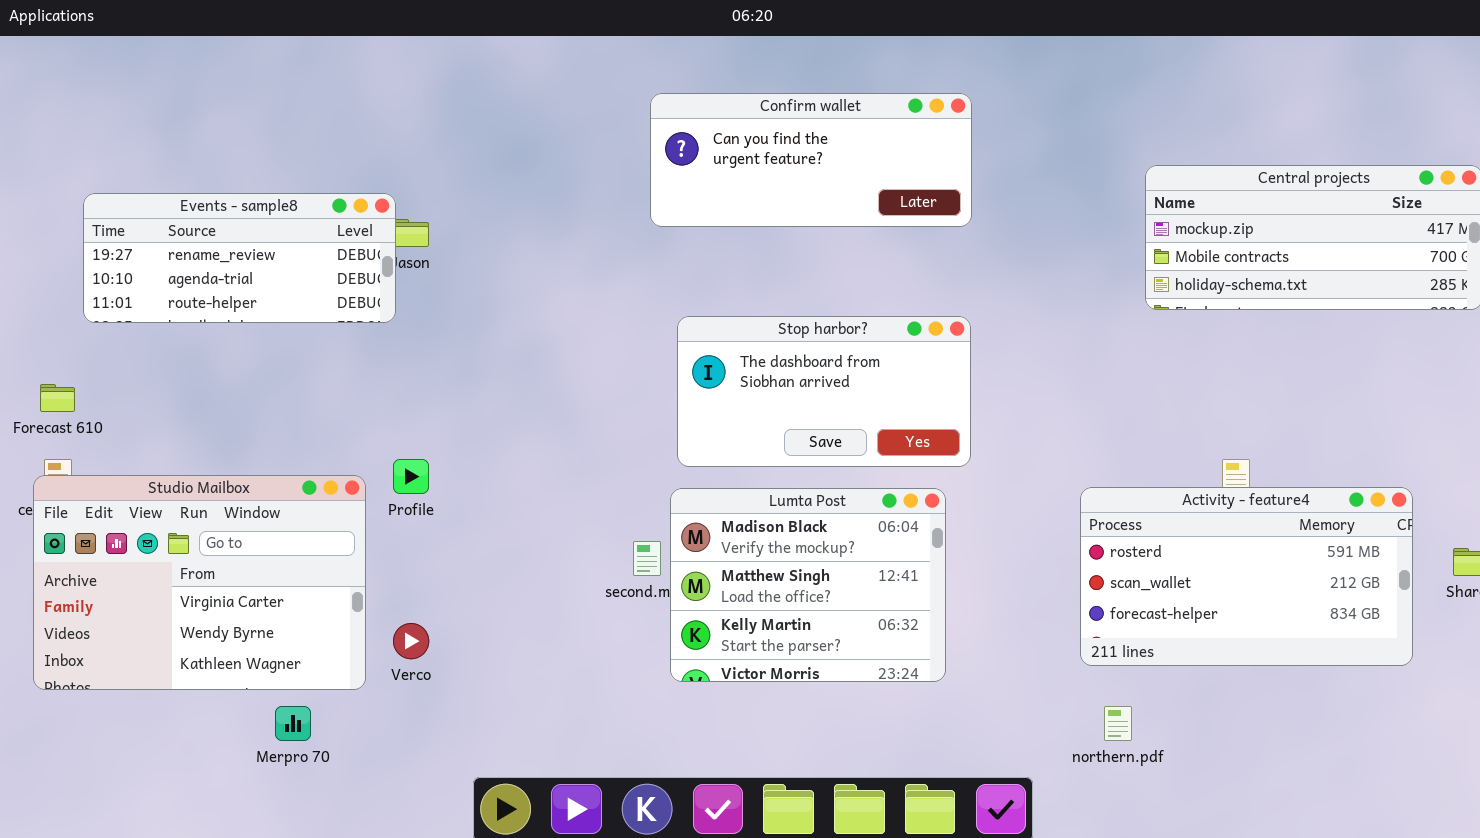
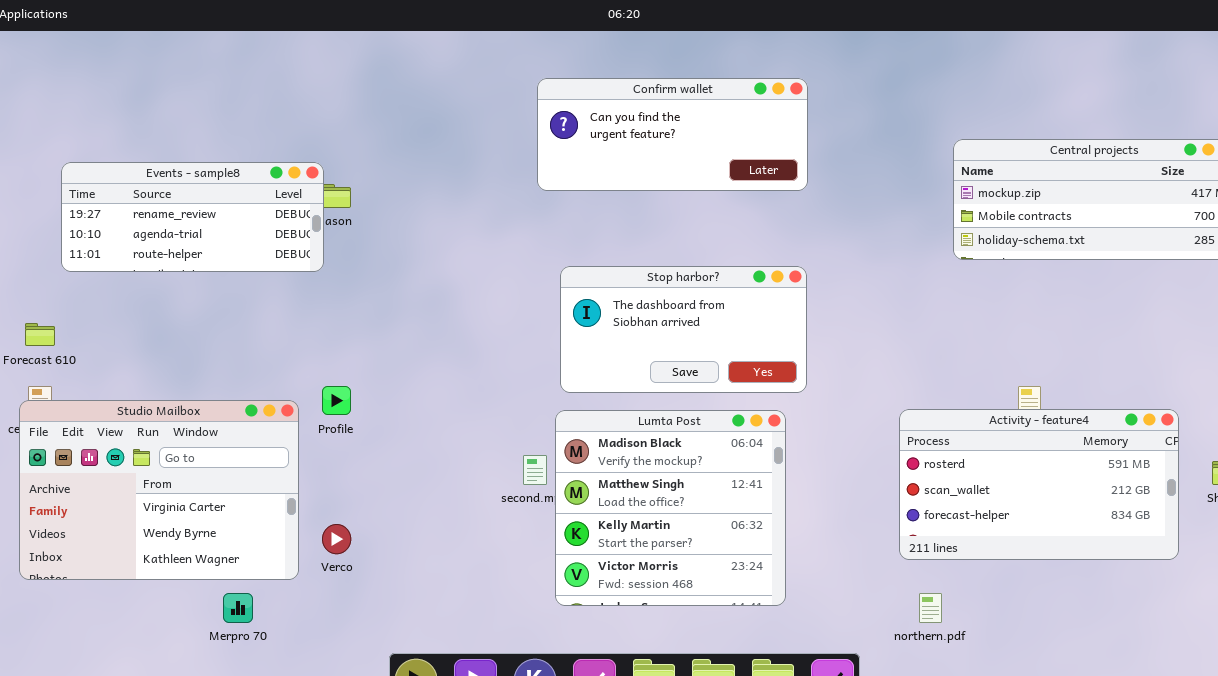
Lumta Post: [670,488,946,682] -> [555,410,786,606], resized

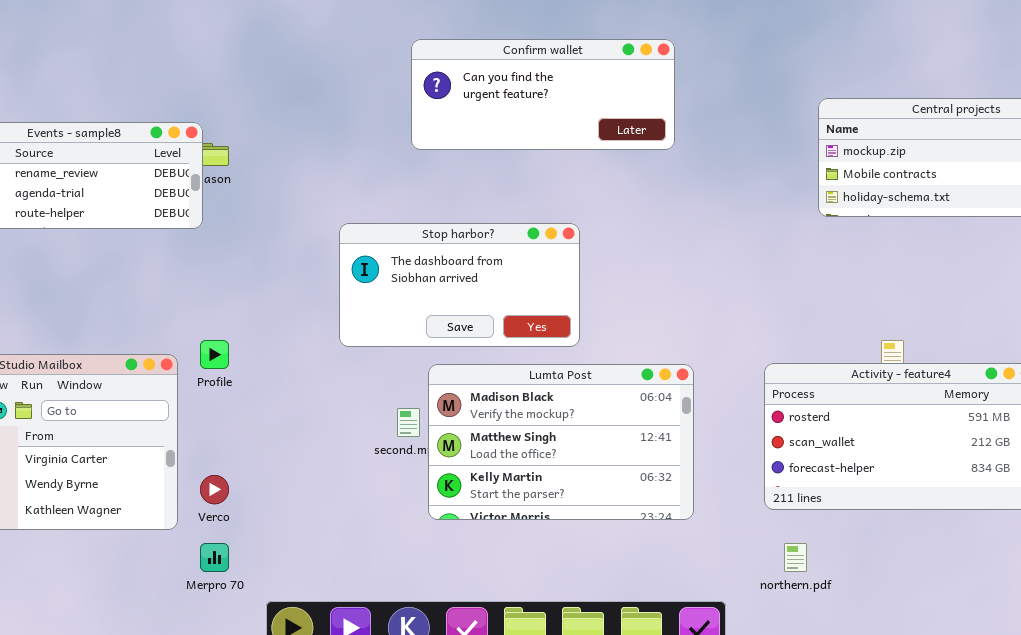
Stop harbor?: [560,266,807,393] -> [339,223,580,347], moved
Lumta Post: [555,410,786,606] -> [428,364,694,520], resized
Merpro 70: [223,593,253,623] -> [200,543,229,572], moved

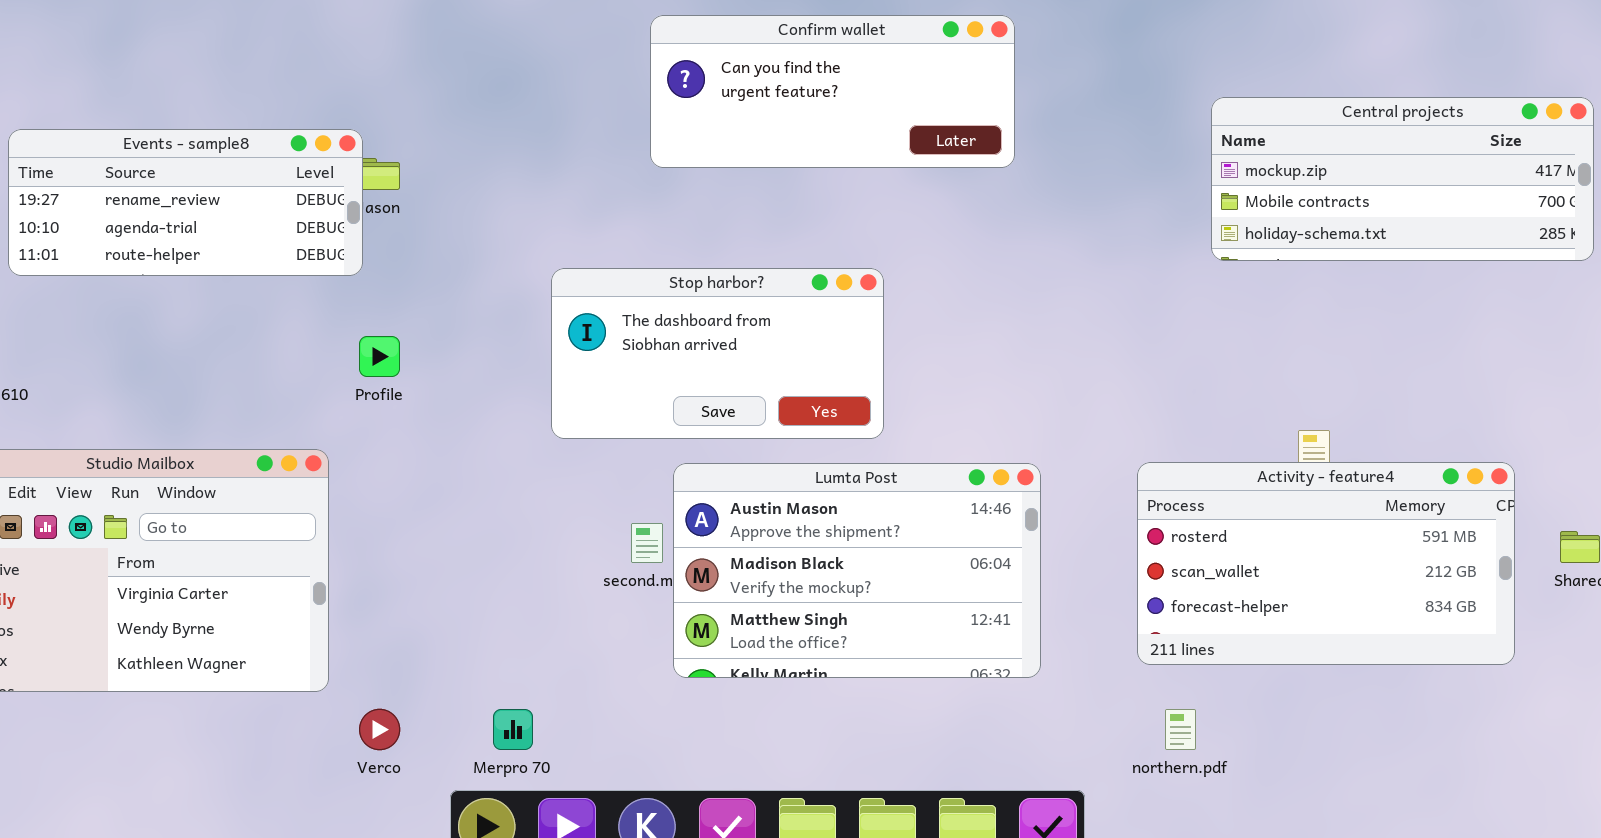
Profile: [200,340,229,369] -> [359,336,400,377], moved
Lumta Post: [428,364,694,520] -> [673,463,1041,678], scrolled up 1 row
Verco: [200,475,229,504] -> [359,709,400,750], moved
Merpro 70: [200,543,229,572] -> [493,709,533,750], moved

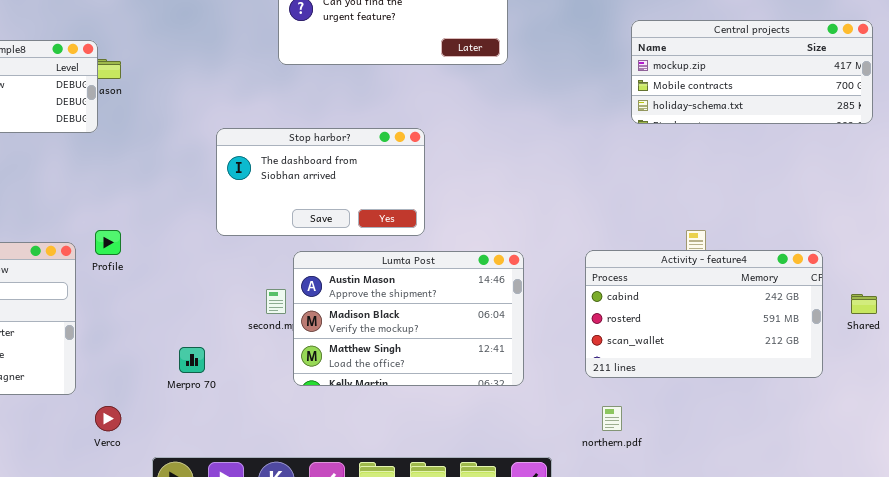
Profile: [359,336,400,377] -> [95,230,121,255], moved
Activity - feature4: [1137,462,1515,665] -> [585,250,823,378], scrolled up 1 row
Merpro 70: [493,709,533,750] -> [179,347,205,373], moved

